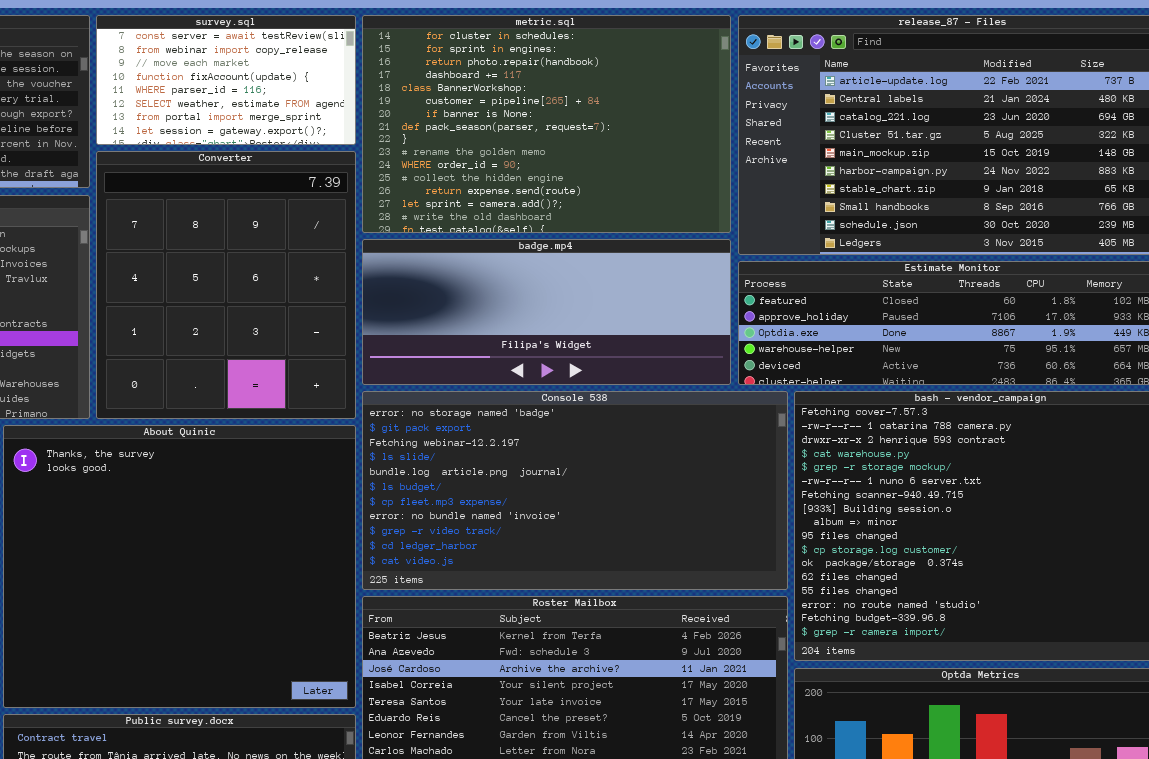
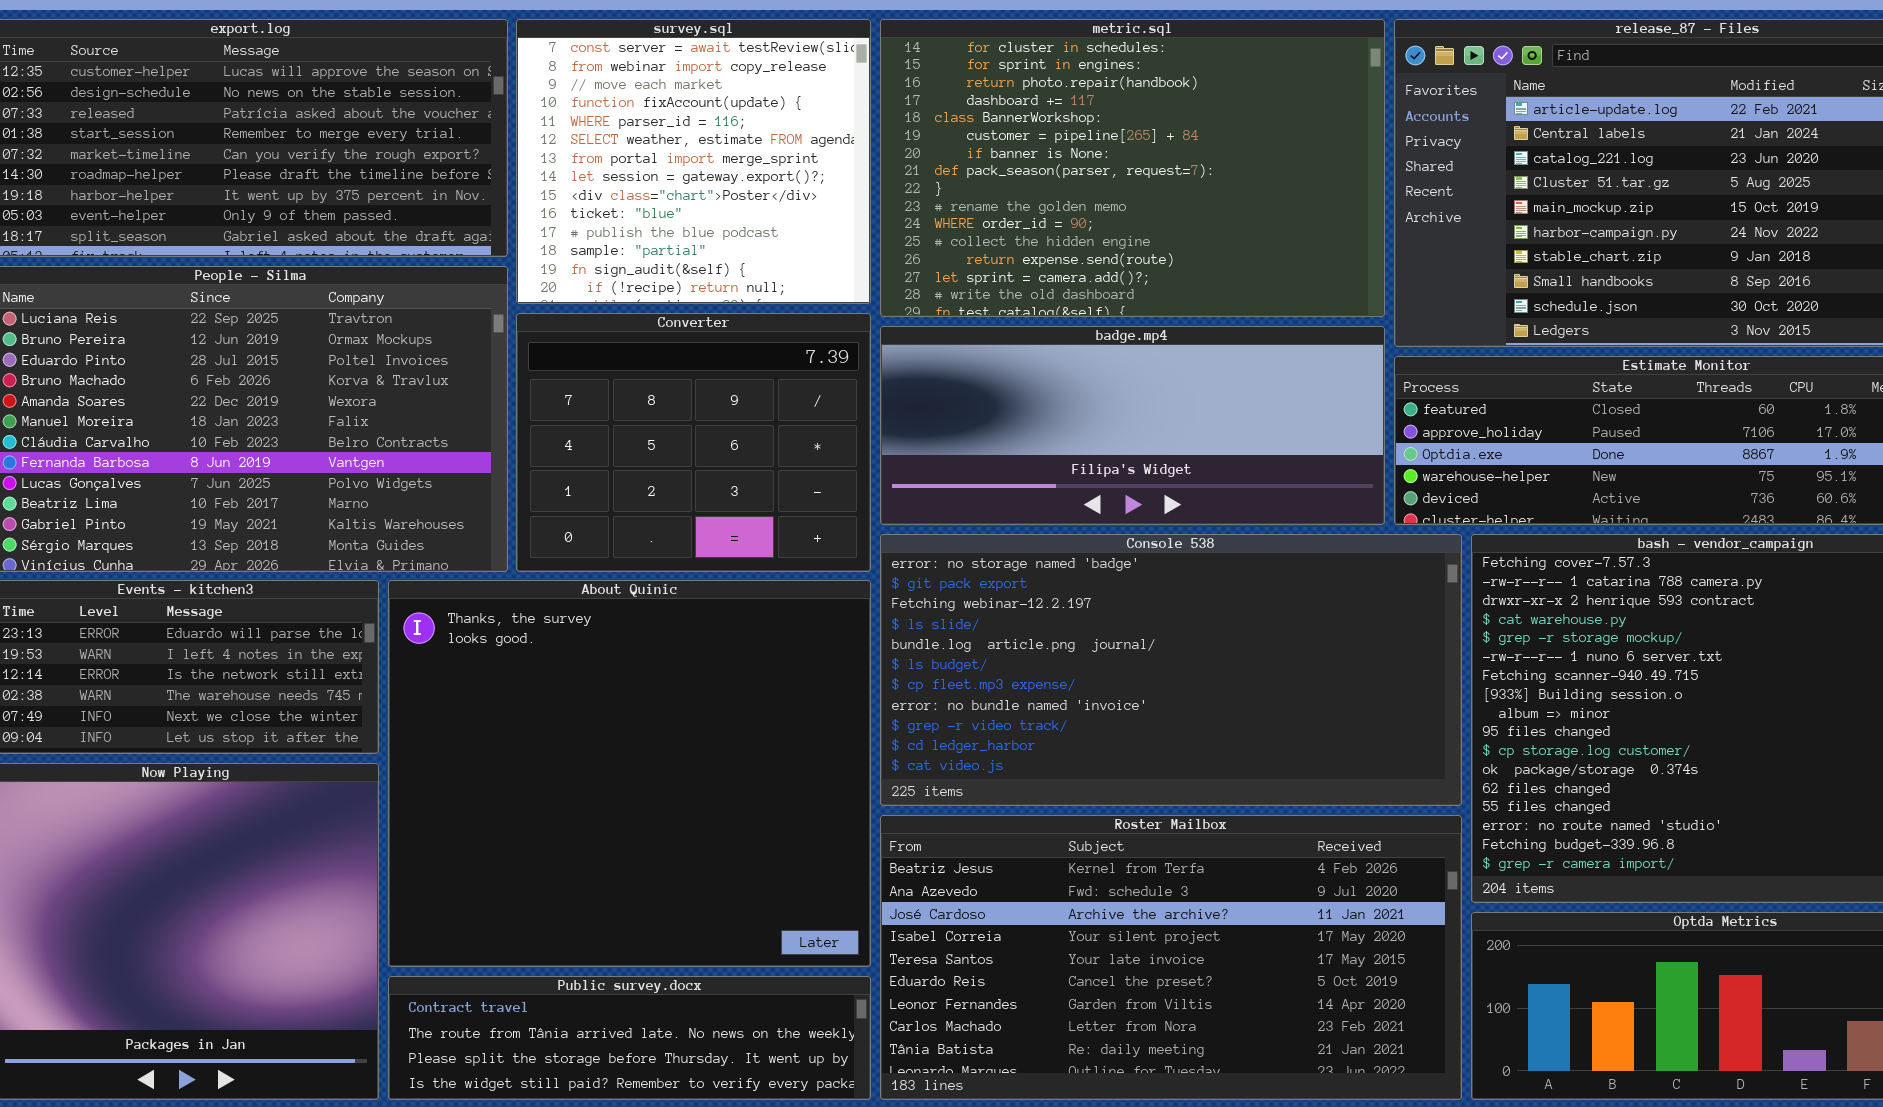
survey.sql: [96,15,356,145] -> [516,19,871,304], resized
Converter: [96,151,356,419] -> [516,313,871,572], resized

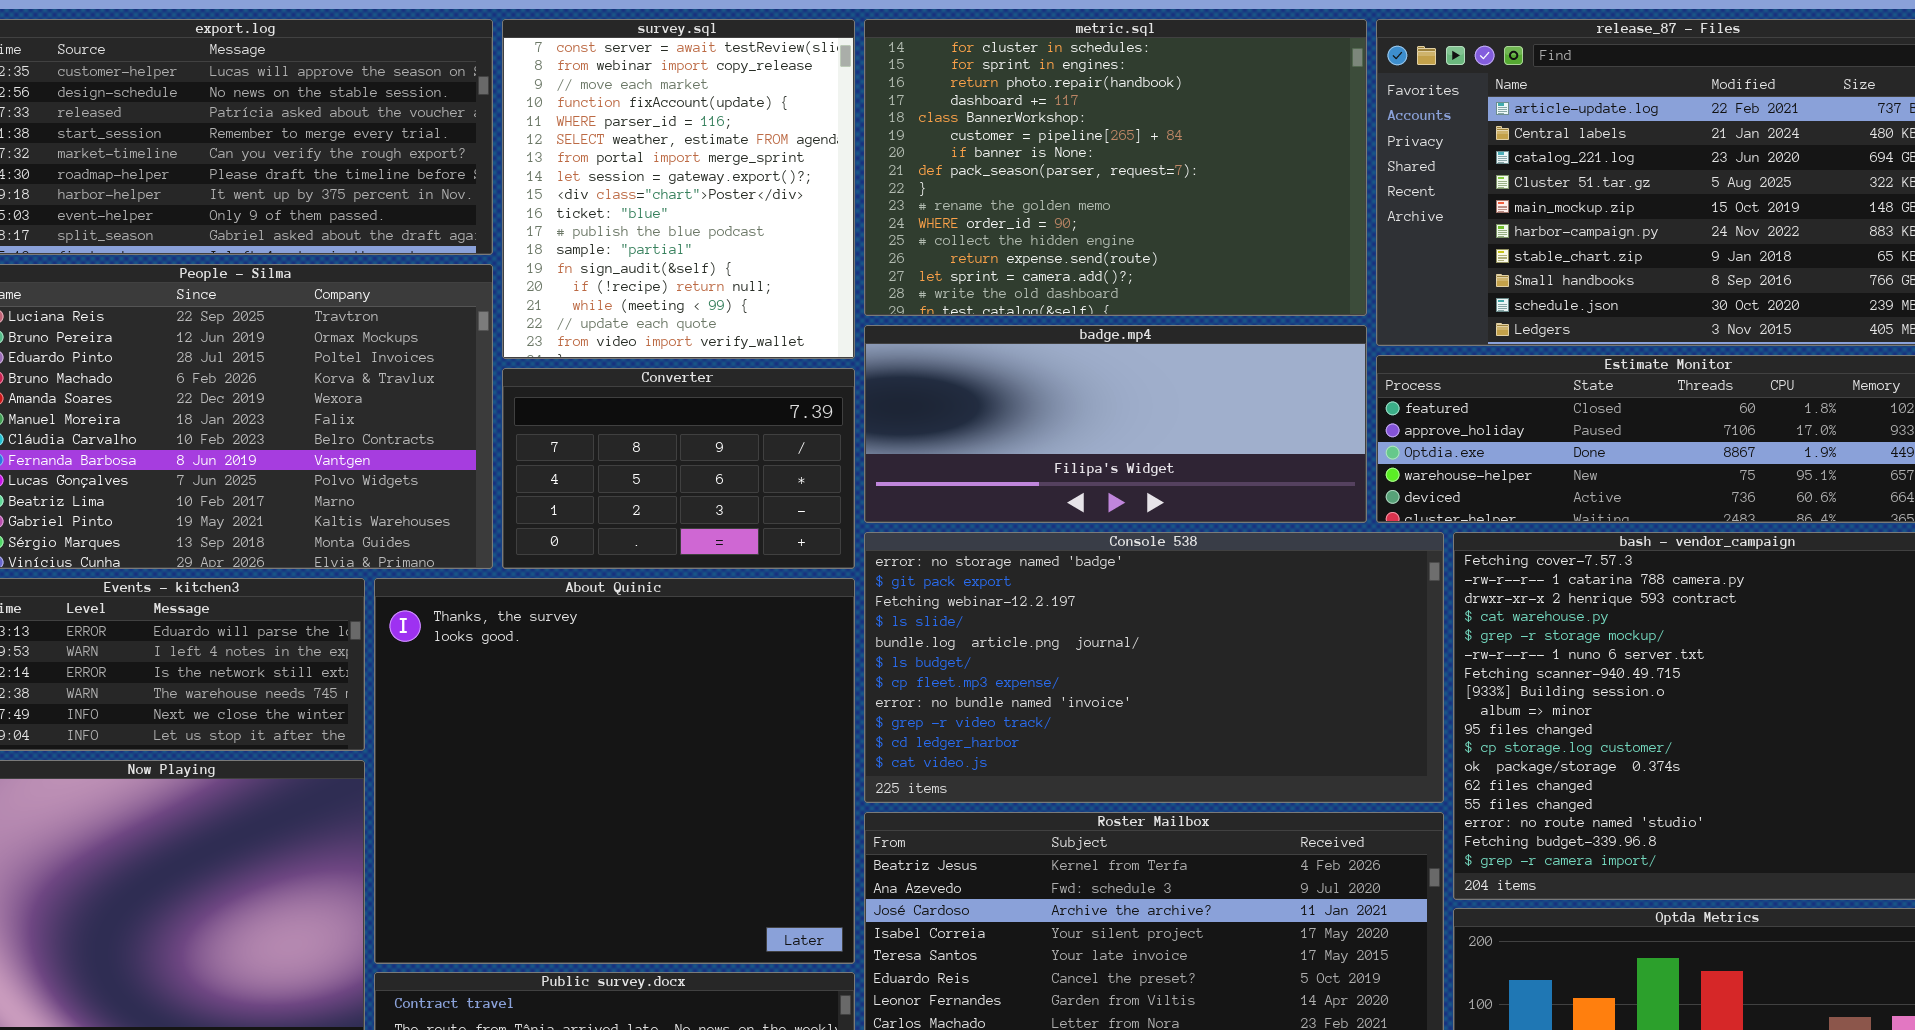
survey.sql: [516,19,871,304] -> [502,19,855,359], resized
Converter: [516,313,871,572] -> [502,368,855,569], resized

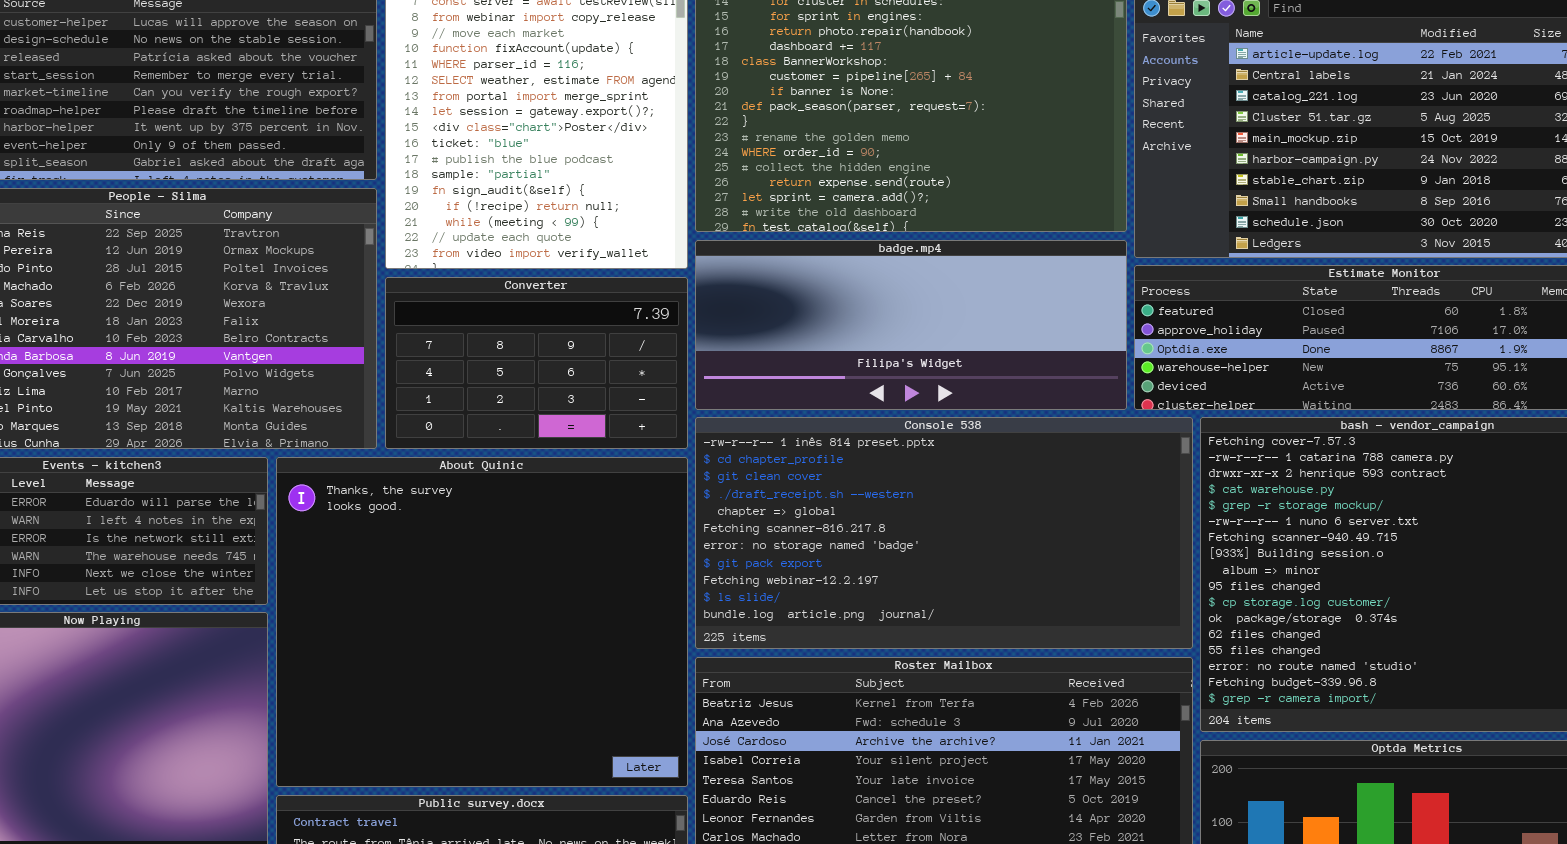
Console 538: [864,532,1444,803] -> [695,417,1193,649], scrolled up 6 rows

